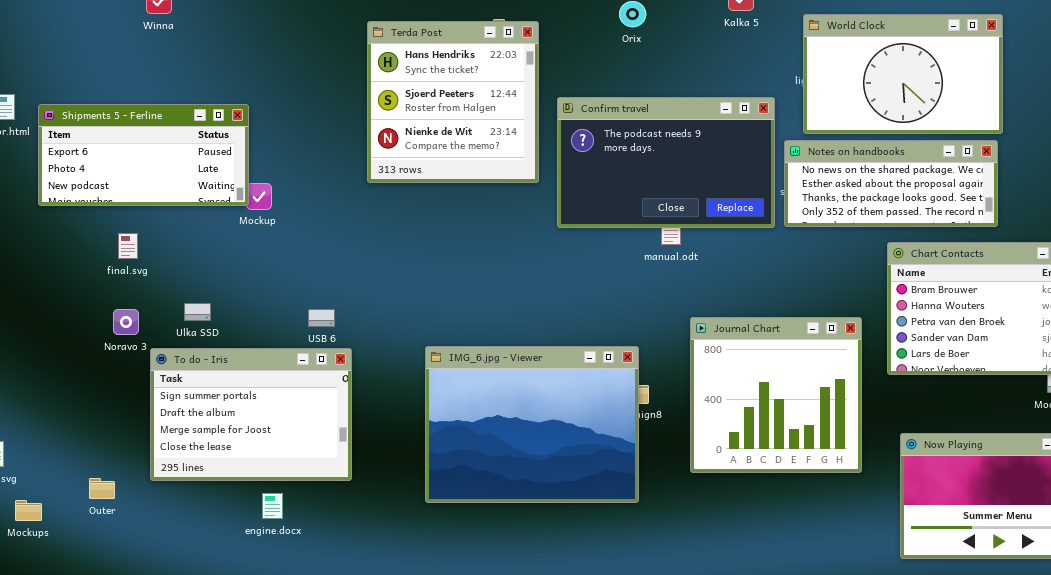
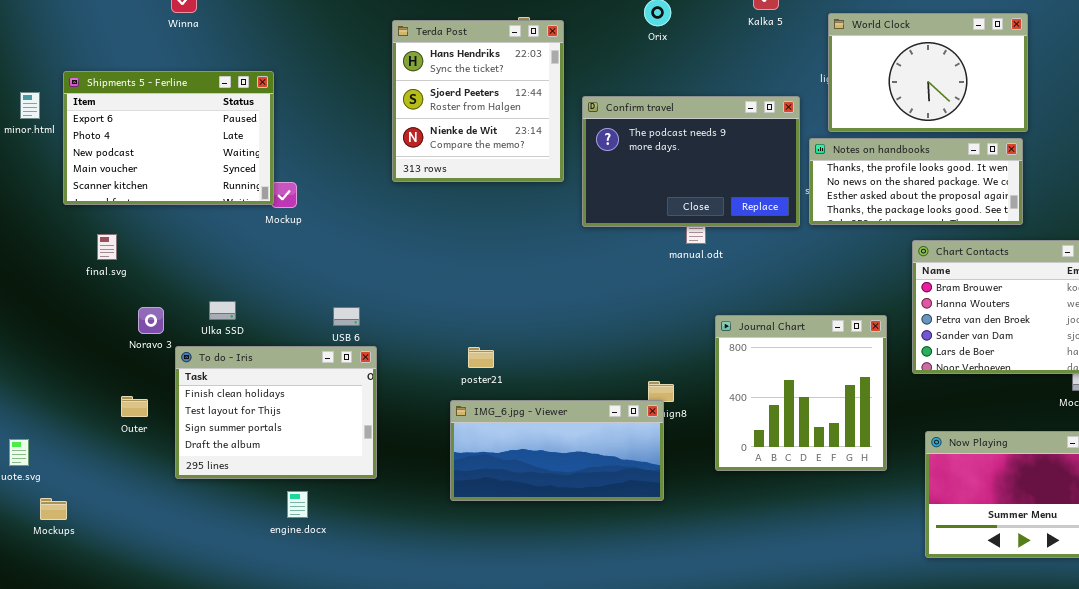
Shipments 5 - Ferline: [38,104,249,206] -> [63,71,274,205], resized
Notes on handbooks: [784,140,998,227] -> [809,138,1023,225], scrolled up 1 row
final.svg: [118,233,138,259] -> [97,234,117,260], moved
IMG_6.jpg - Viewer: [425,346,639,503] -> [450,400,664,501], resized
To do - Iris: [150,348,352,481] -> [175,346,377,479], scrolled up 2 rows
Outer: [89,478,115,499] -> [121,396,148,417], moved

